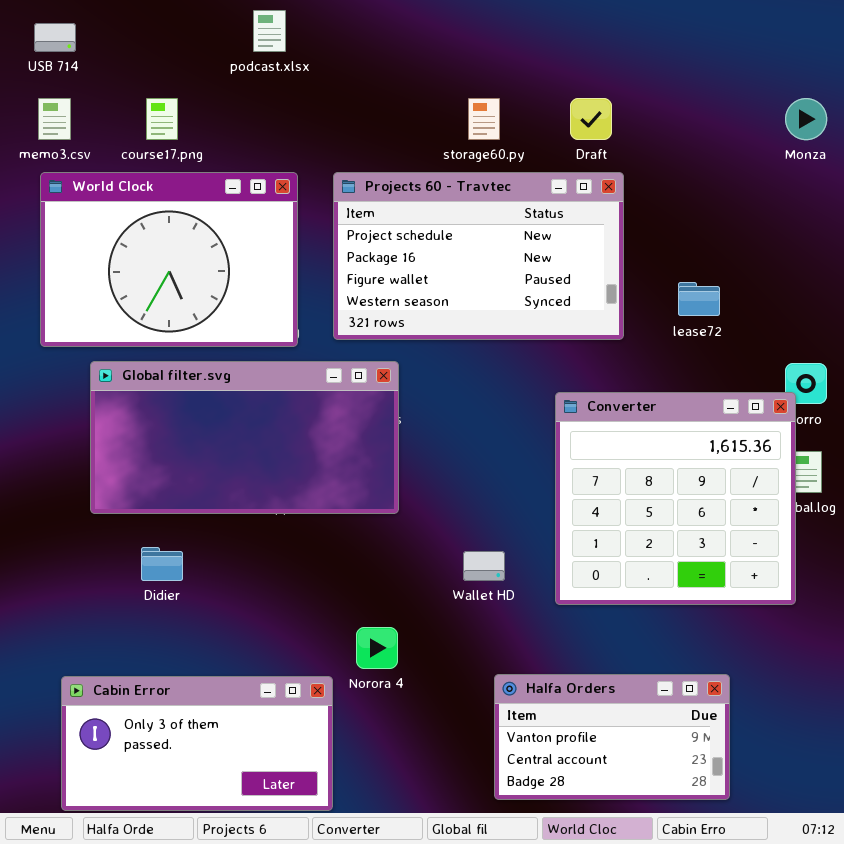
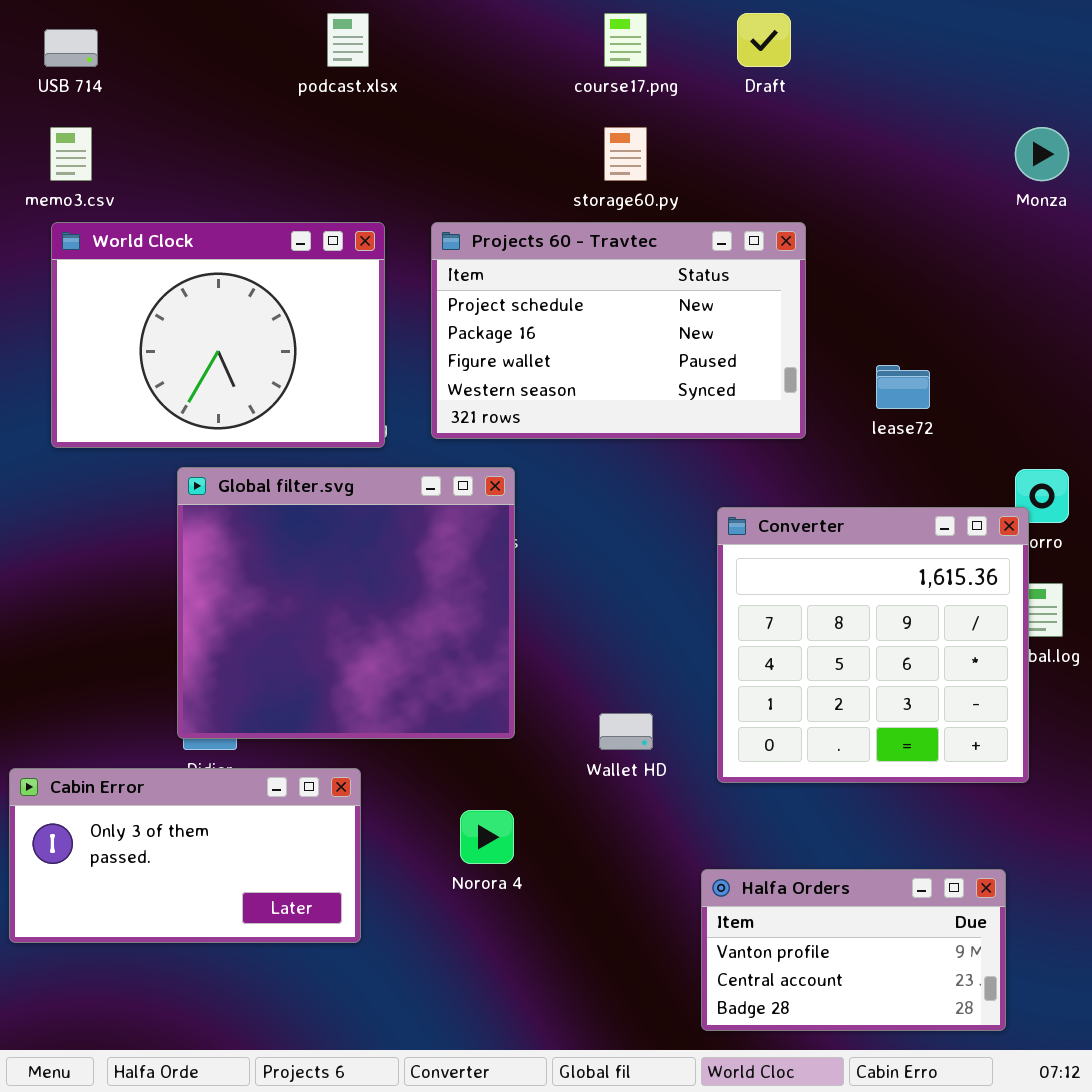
course17.png: [146,98,178,140] -> [604,13,647,67], moved
Draft: [570,98,612,140] -> [737,13,791,67], moved
Global filter.svg: [90,361,399,514] -> [177,467,515,739], resized
Halfa Orders: [494,674,730,800] -> [701,869,1006,1031], moved
Cabin Error: [61,676,333,811] -> [9,768,361,943], moved

